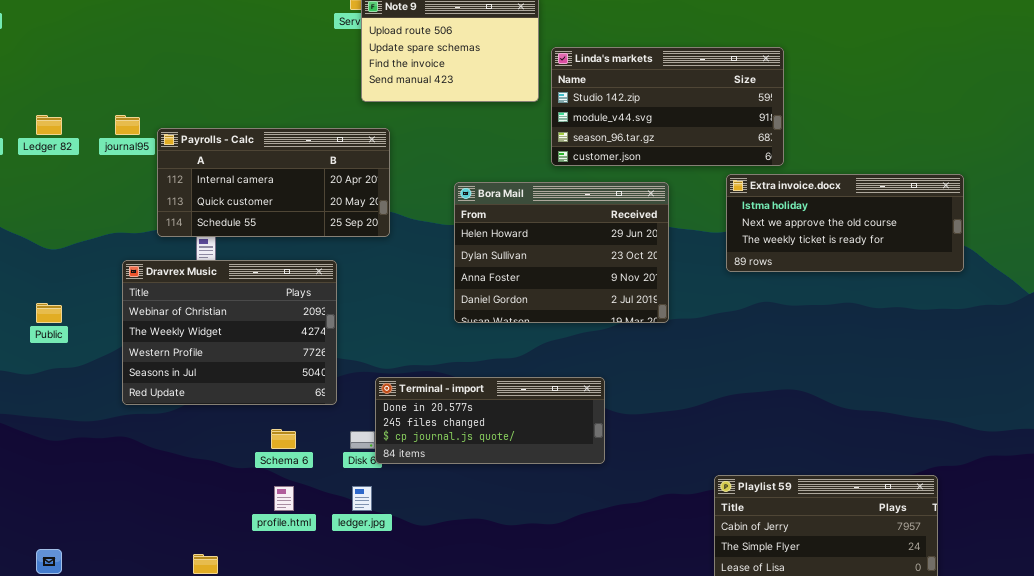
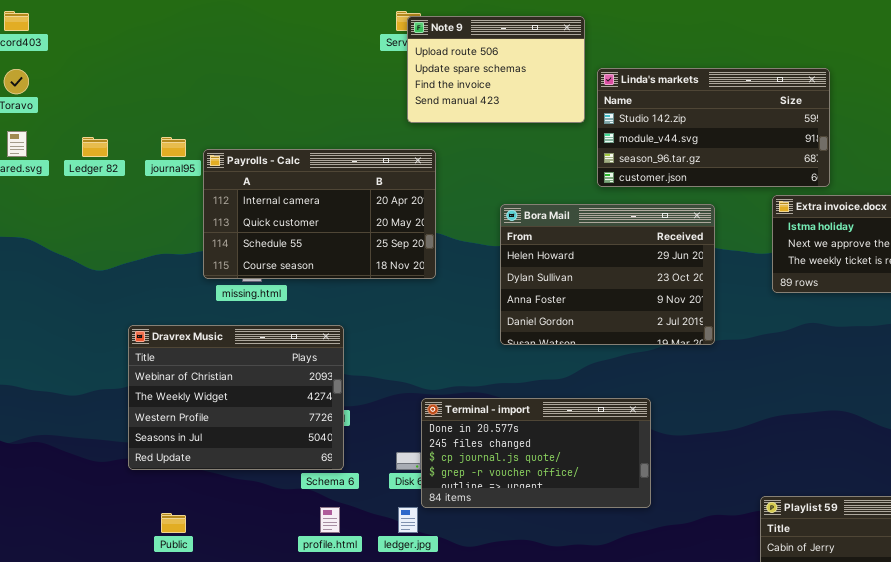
Payrolls - Calc: [157,128,390,237] -> [203,149,436,279], resized
Dravrex Music: [122,260,337,405] -> [128,325,344,470], moved
Public: [36,303,62,323] -> [161,513,186,533], moved
Terminal - import: [375,377,605,464] -> [421,398,651,508], resized

